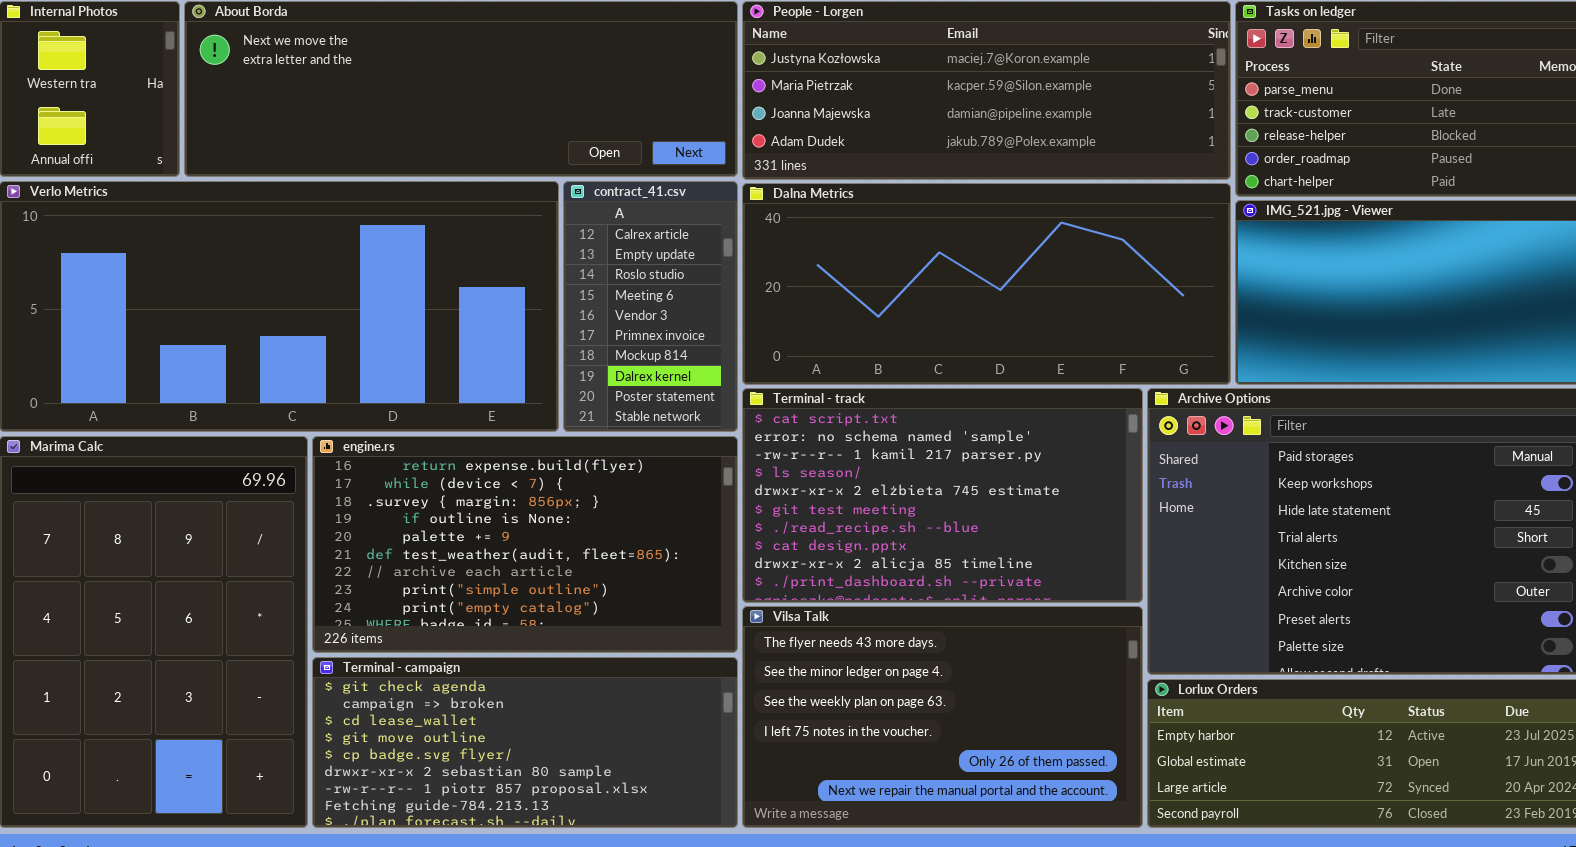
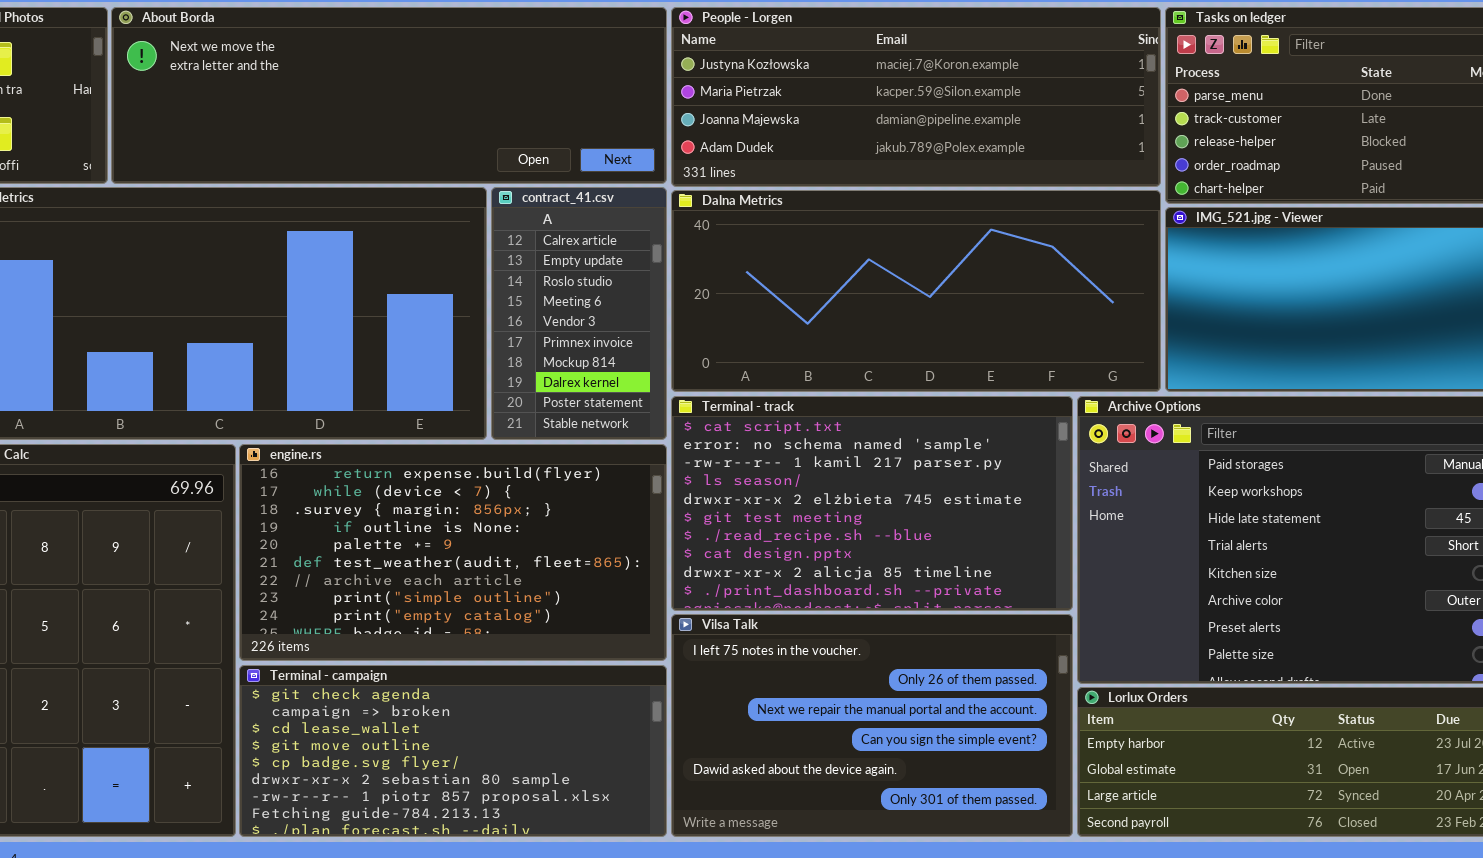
Vilsa Talk: [742,606,1143,828] -> [671,614,1073,837], scrolled down 3 rows

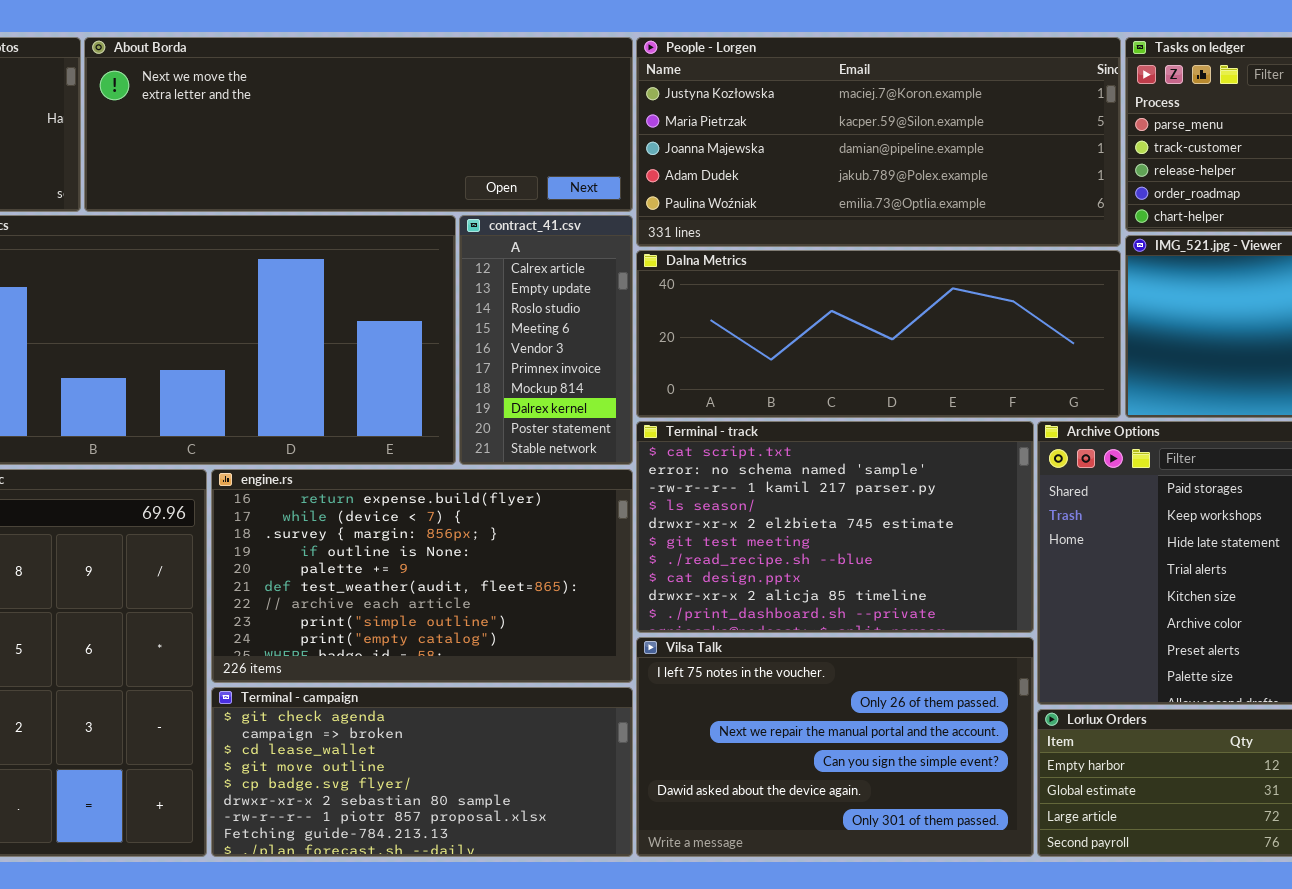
People - Lorgen: [671,7,1161,187] -> [636,37,1121,247], resized
Dalna Metrics: [671,190,1161,392] -> [636,250,1121,418], resized

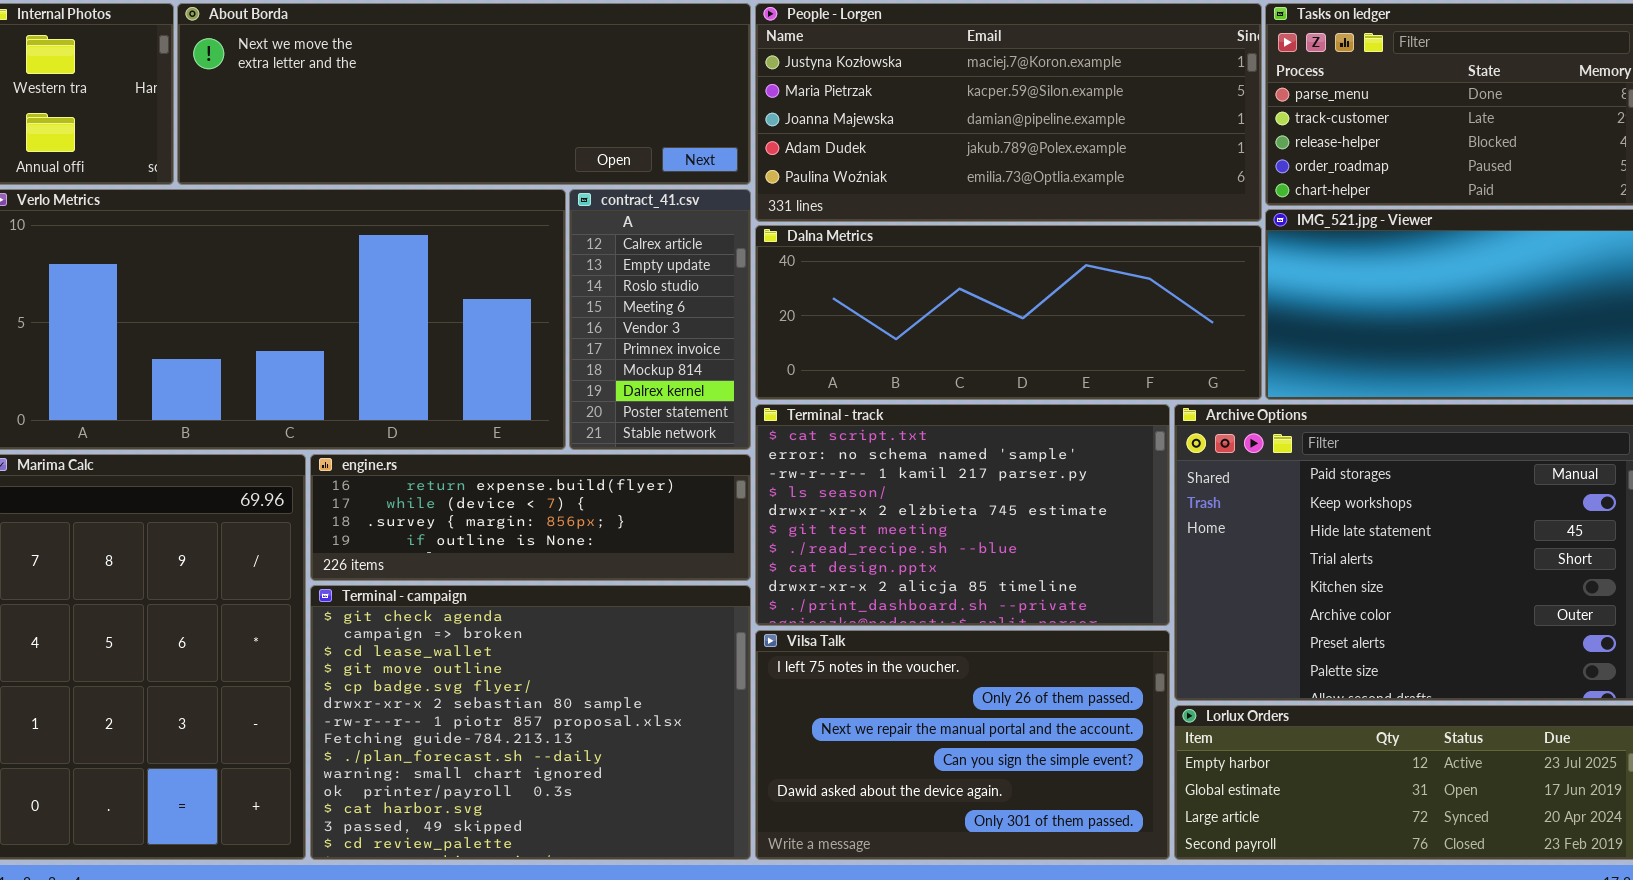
engine.rs: [211,469,633,683] -> [310,454,751,581], resized
Terminal - campaign: [211,687,633,857] -> [310,585,751,860], resized

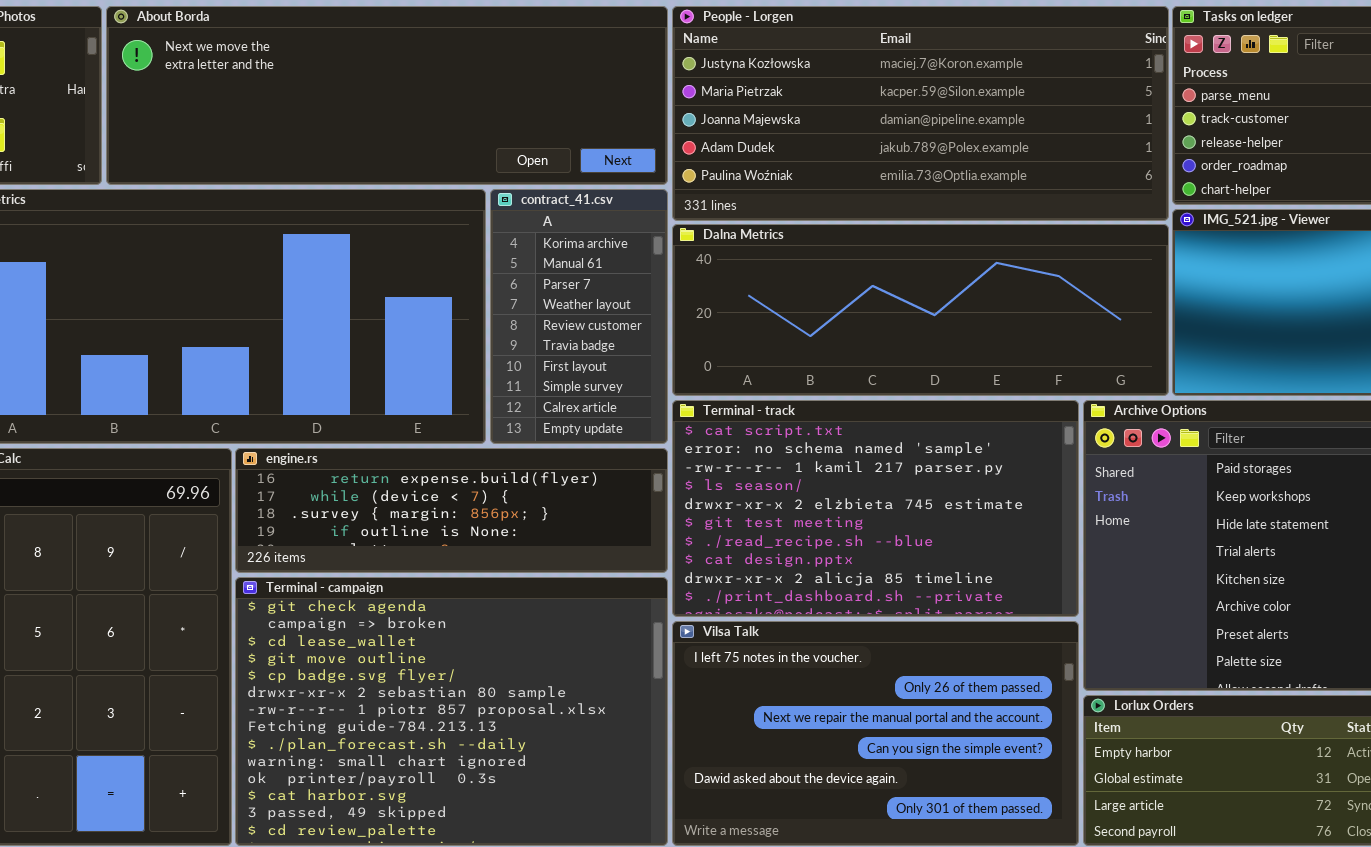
contract_41.csv: [569,189,751,450] -> [490,189,668,444], scrolled up 8 rows

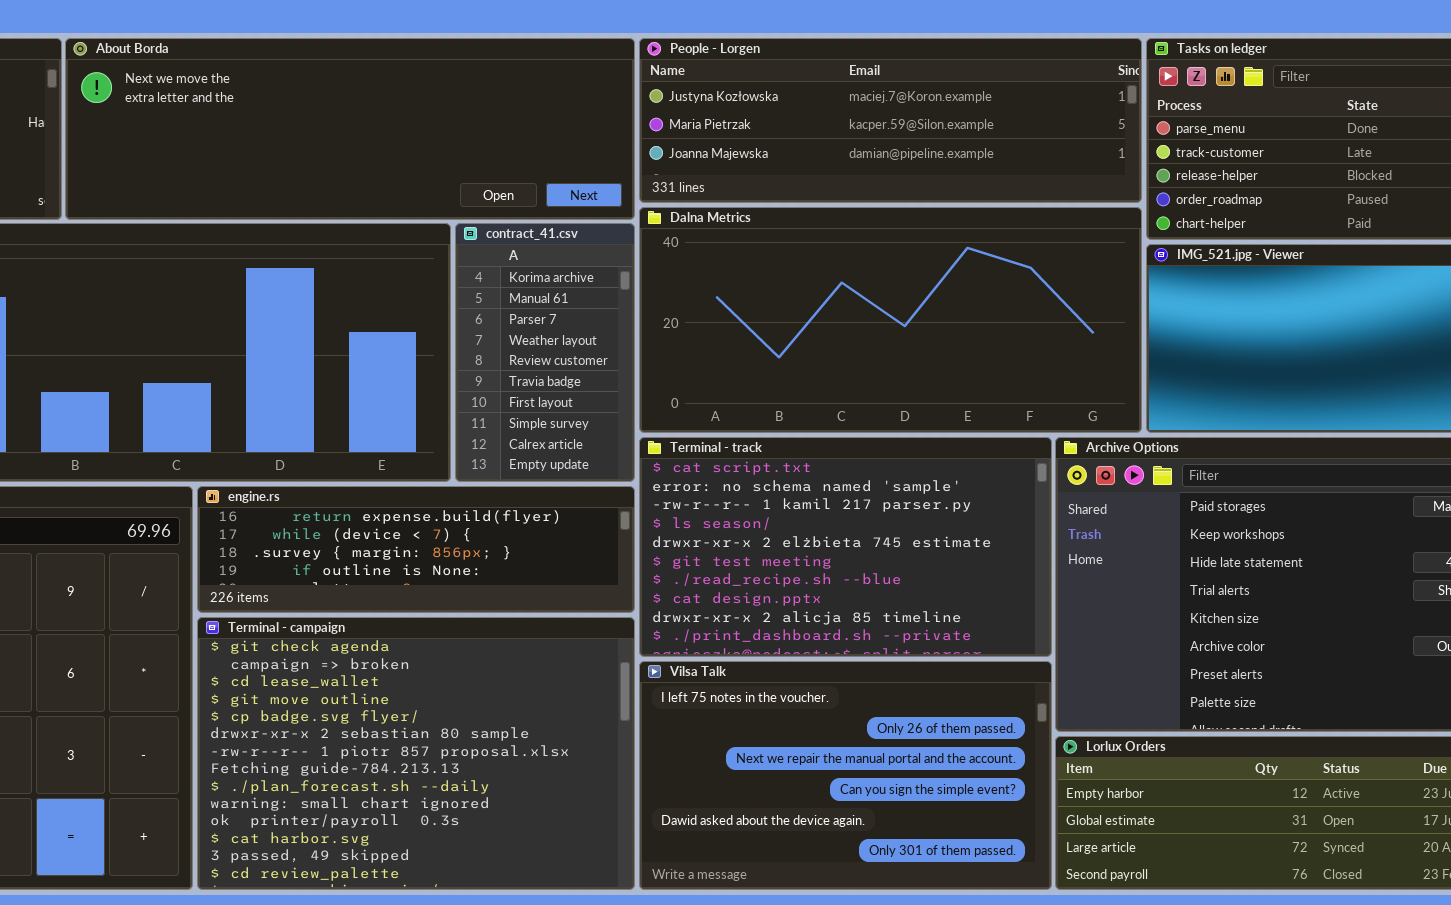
People - Lorgen: [672,6,1169,221] -> [639,38,1142,203], resized
Dalna Metrics: [672,224,1169,396] -> [639,207,1142,433], resized

